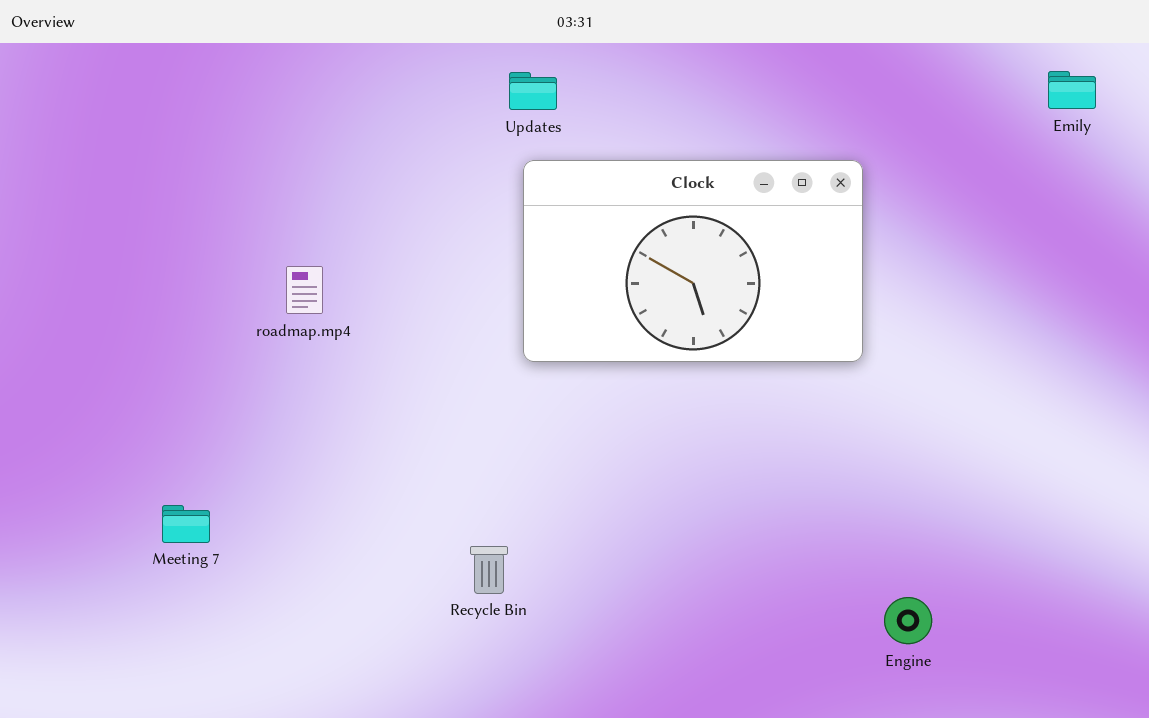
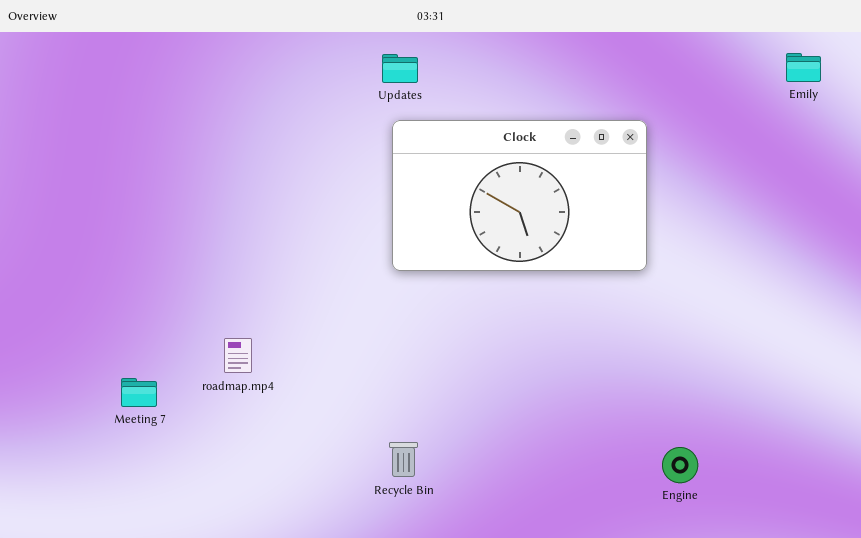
roadmap.mp4: [286,266,323,314] -> [224,338,252,373], moved
Recycle Bin: [470,546,508,594] -> [389,442,418,477], moved

